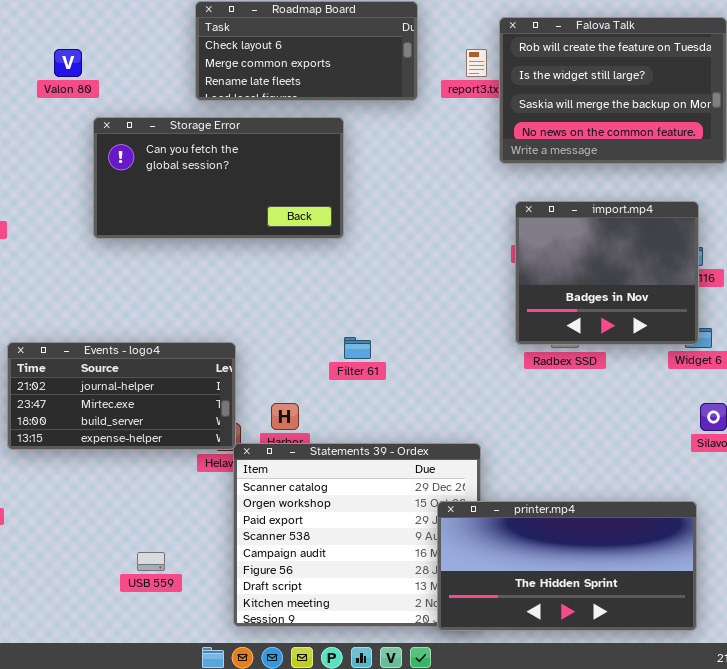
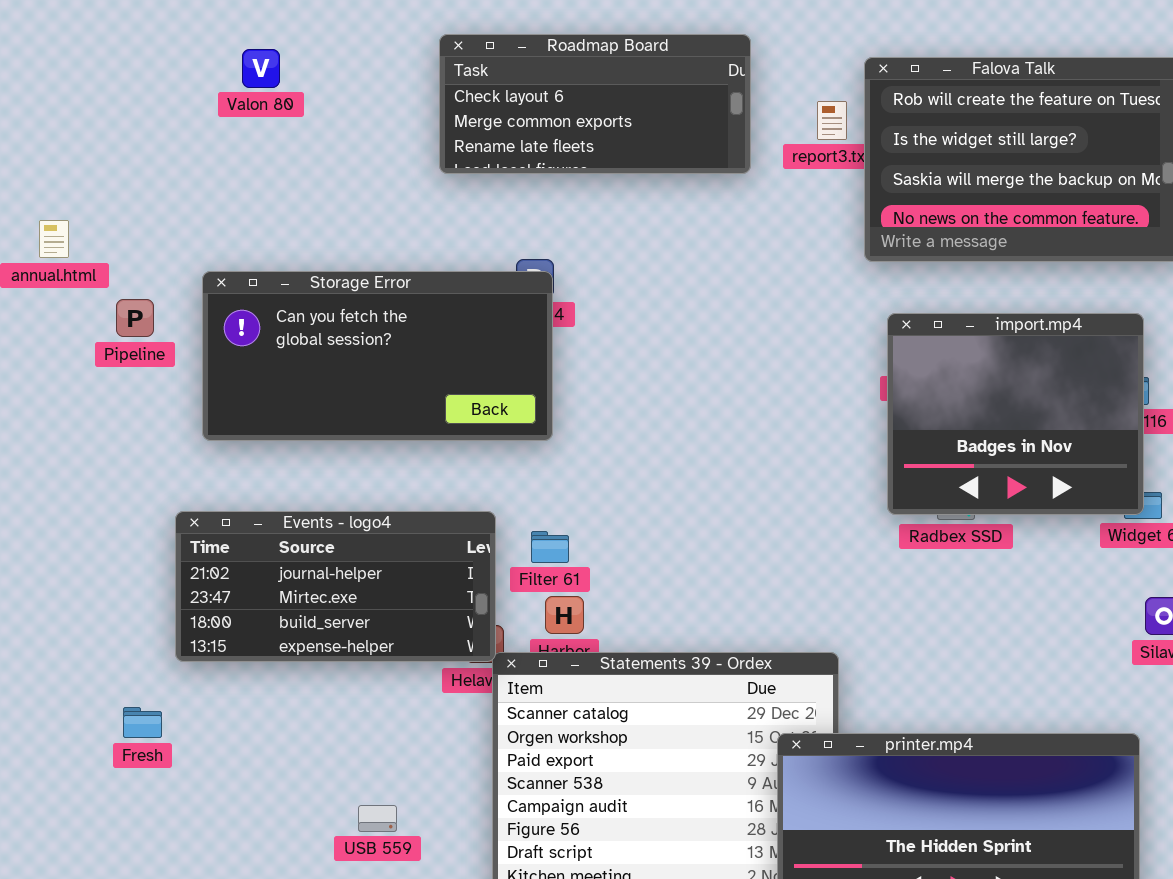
Valon 80: [54,49,82,77] -> [242,49,280,88], moved
Storage Error: [93,117,344,239] -> [202,271,553,441], moved
Filter 61: [344,337,371,359] -> [531,531,569,563], moved

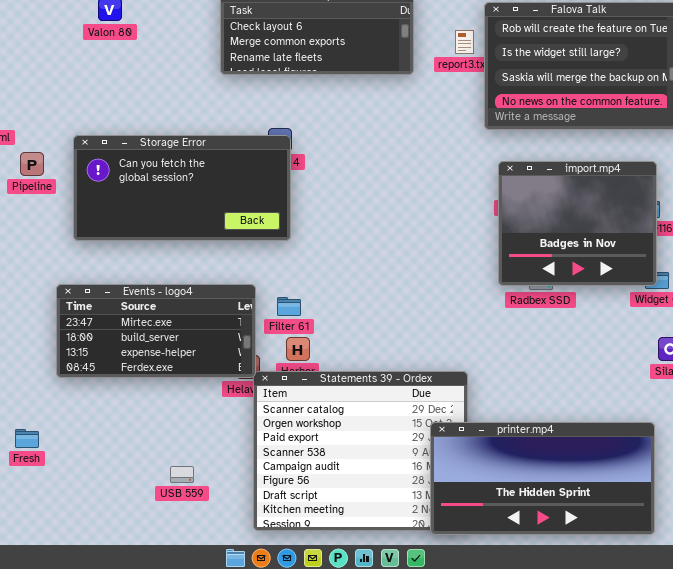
Events - logo4: [175,511,496,662] -> [56,284,256,378], scrolled down 1 row
Fresh: [123,707,162,738] -> [15,429,39,448], moved

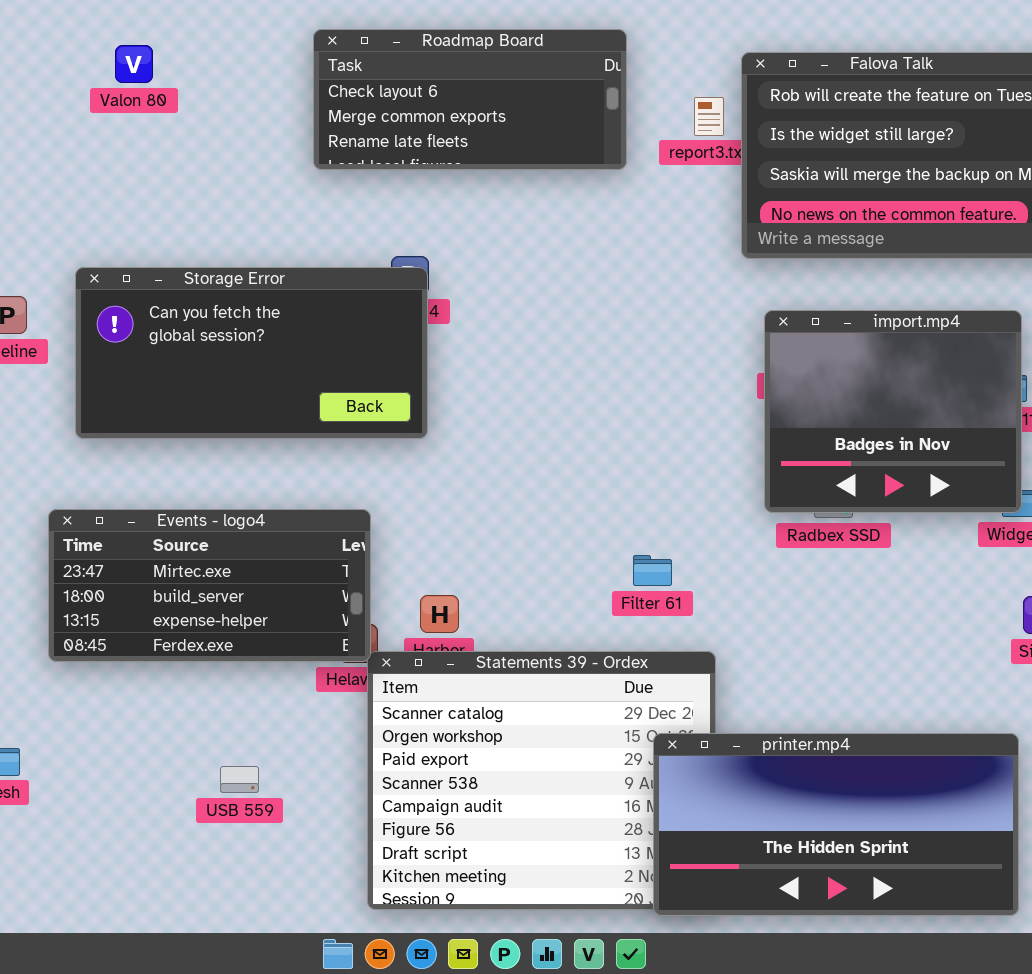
Filter 61: [277,297,301,316] -> [633,555,672,586], moved
USB 559: [170,466,194,483] -> [220,766,259,793], moved

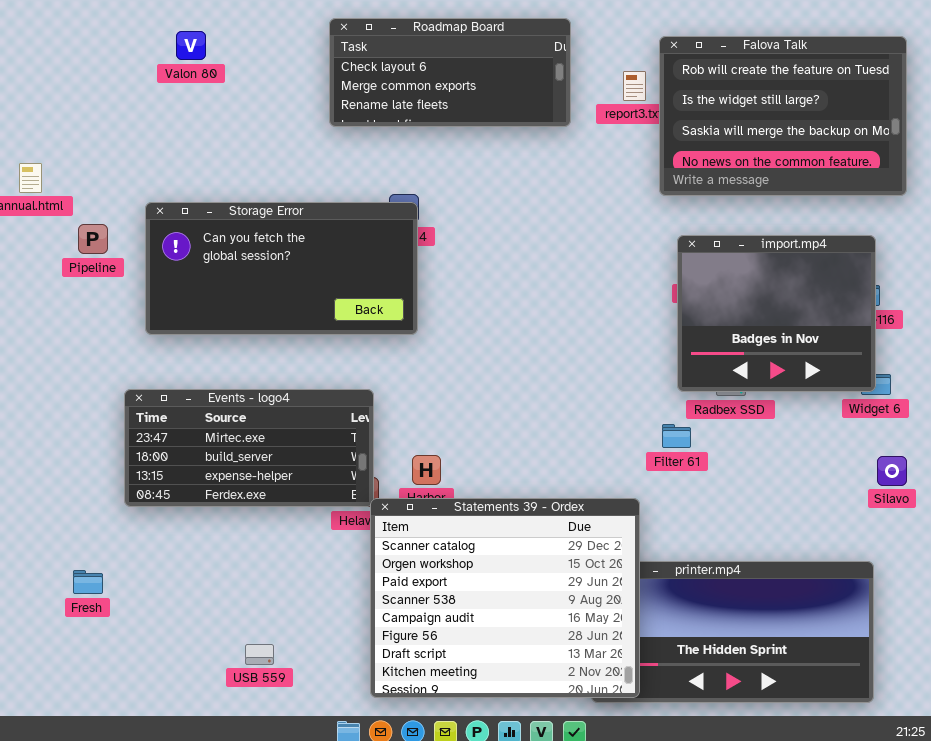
Filter 61: [633,555,672,586] -> [662,424,691,448], moved
Statements 39 - Ordex: [367,651,716,910] -> [370,498,640,698], raised
USB 559: [220,766,259,793] -> [245,644,274,665], moved

